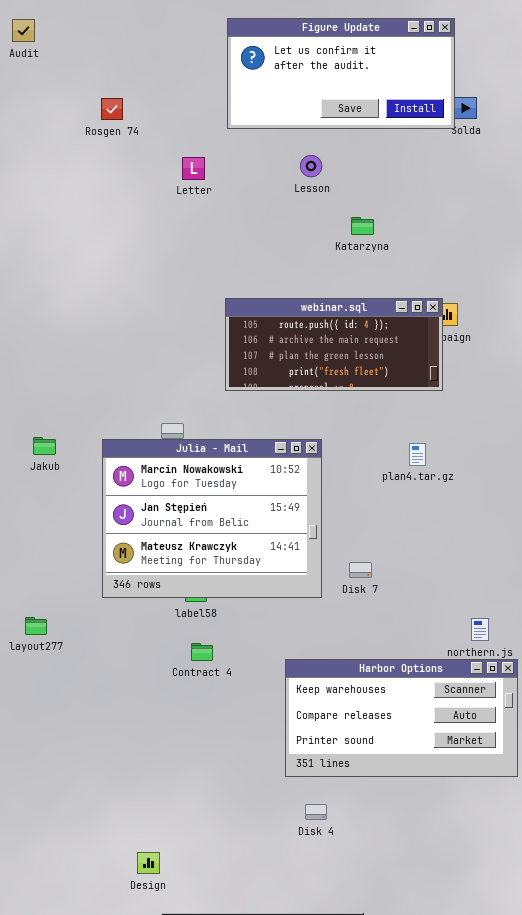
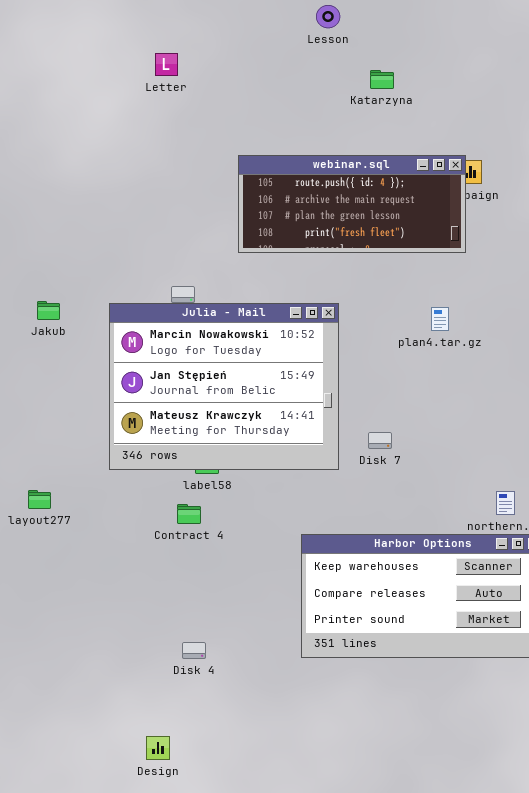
Letter: [182,157,205,180] -> [155,53,178,76], moved
Contract 4: [191,643,213,661] -> [177,504,201,524], moved
Disk 4: [305,804,327,820] -> [182,642,206,659], moved

